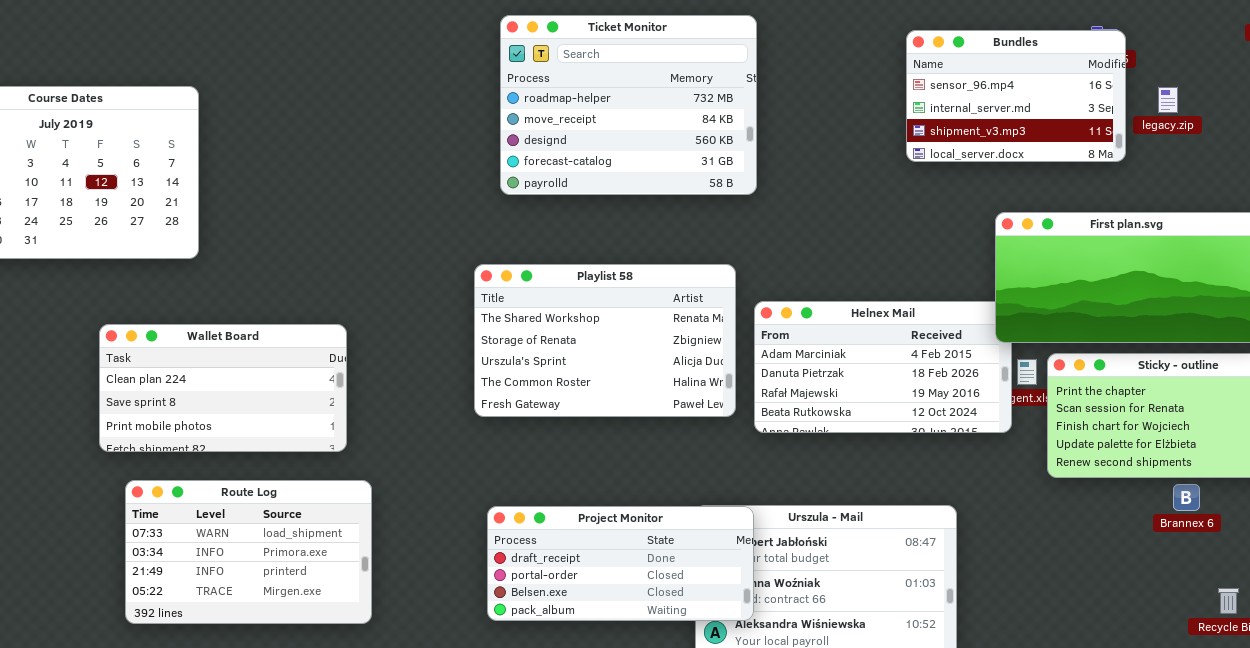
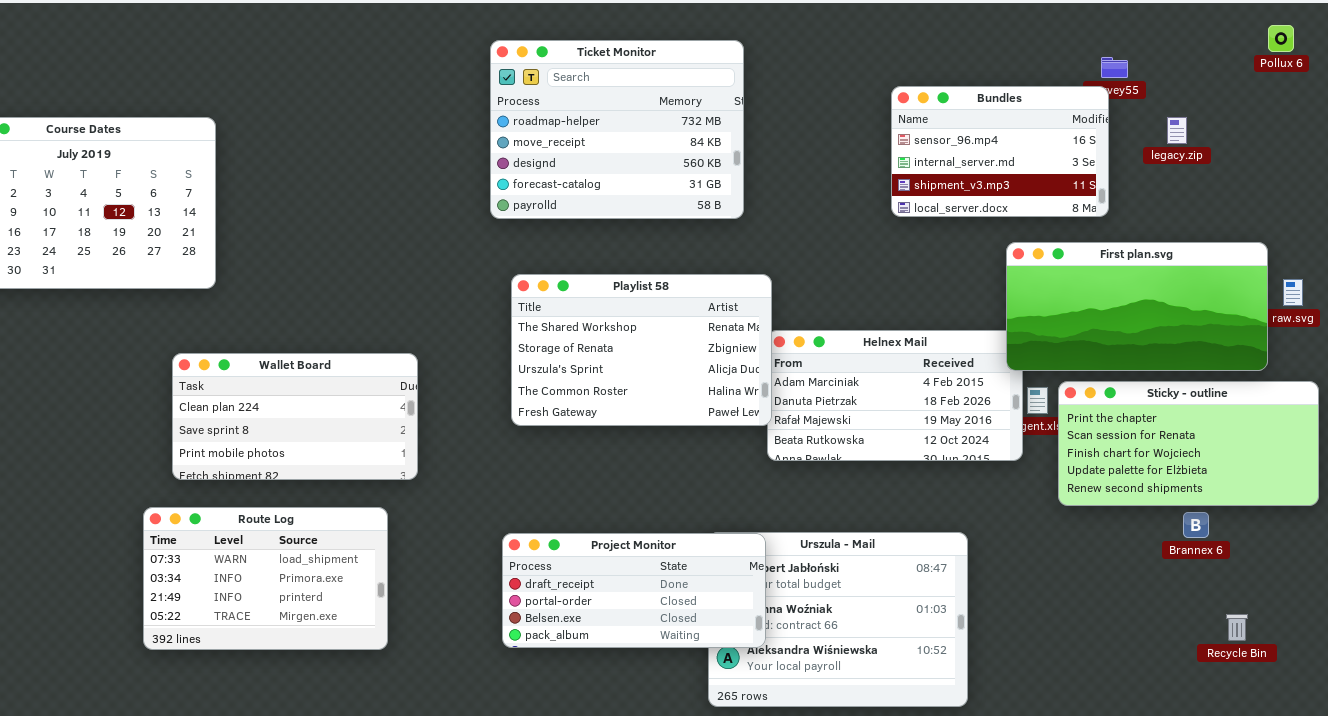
Ticket Monitor: [500,15,757,195] -> [490,40,744,219], moved
Bundles: [906,30,1126,162] -> [891,86,1109,217], moved
Playlist 58: [474,264,736,417] -> [511,274,772,426], moved
Wallet Board: [99,324,347,452] -> [172,353,418,480], moved

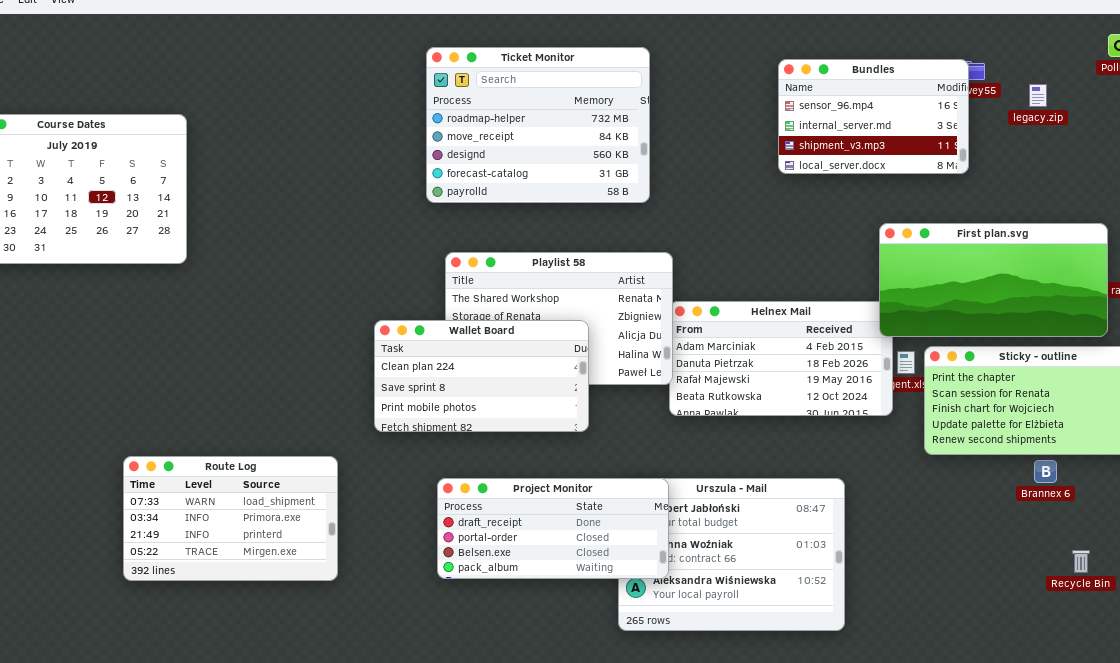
Bundles: [891,86,1109,217] -> [778,59,969,174], moved
legacy.zip: [1167,117,1187,144] -> [1029,84,1047,107], moved
Wallet Board: [172,353,418,480] -> [374,320,589,432], moved

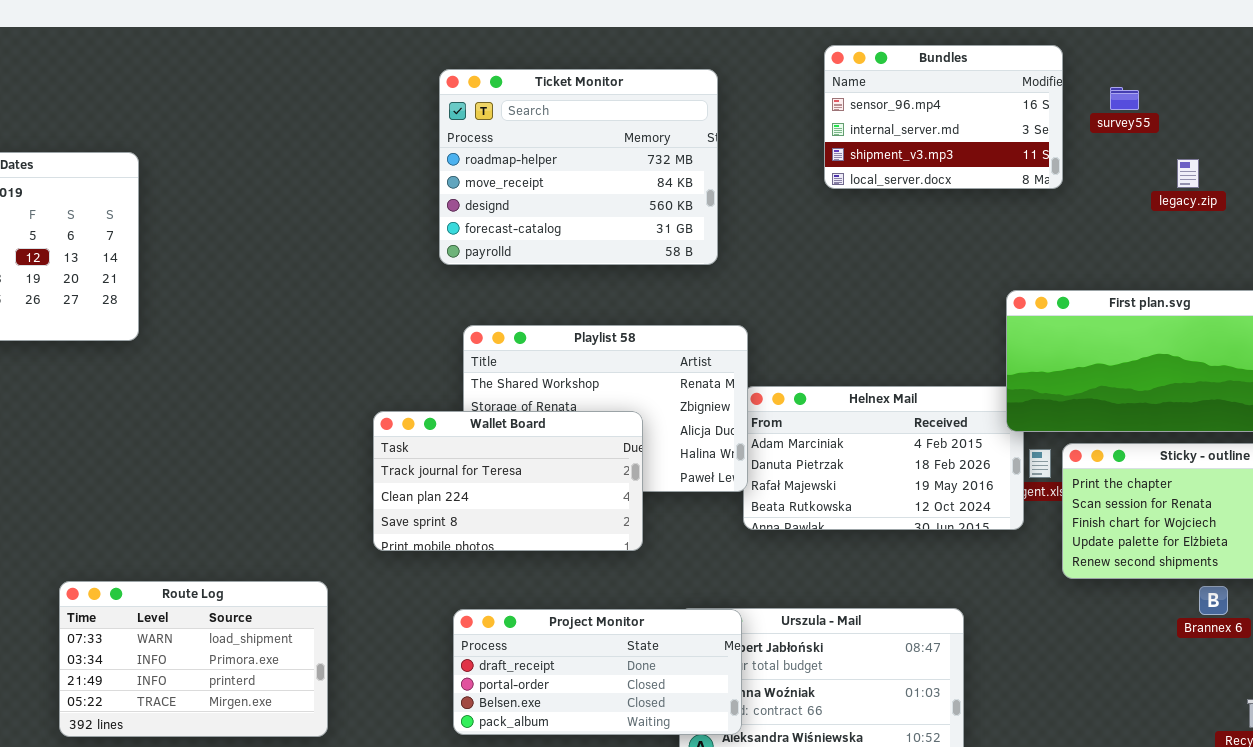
Bundles: [778,59,969,174] -> [824,45,1063,189], moved
legacy.zip: [1029,84,1047,107] -> [1177,159,1199,188], moved
Wallet Board: [374,320,589,432] -> [373,411,643,551], scrolled up 1 row

